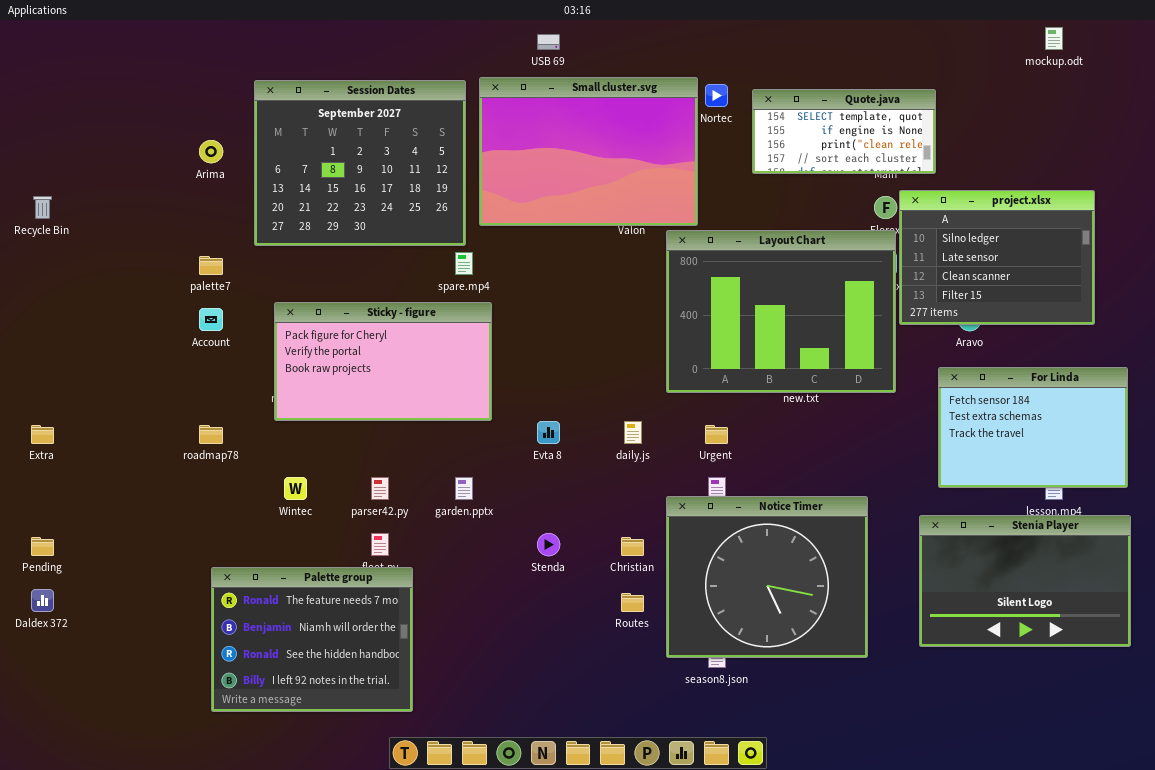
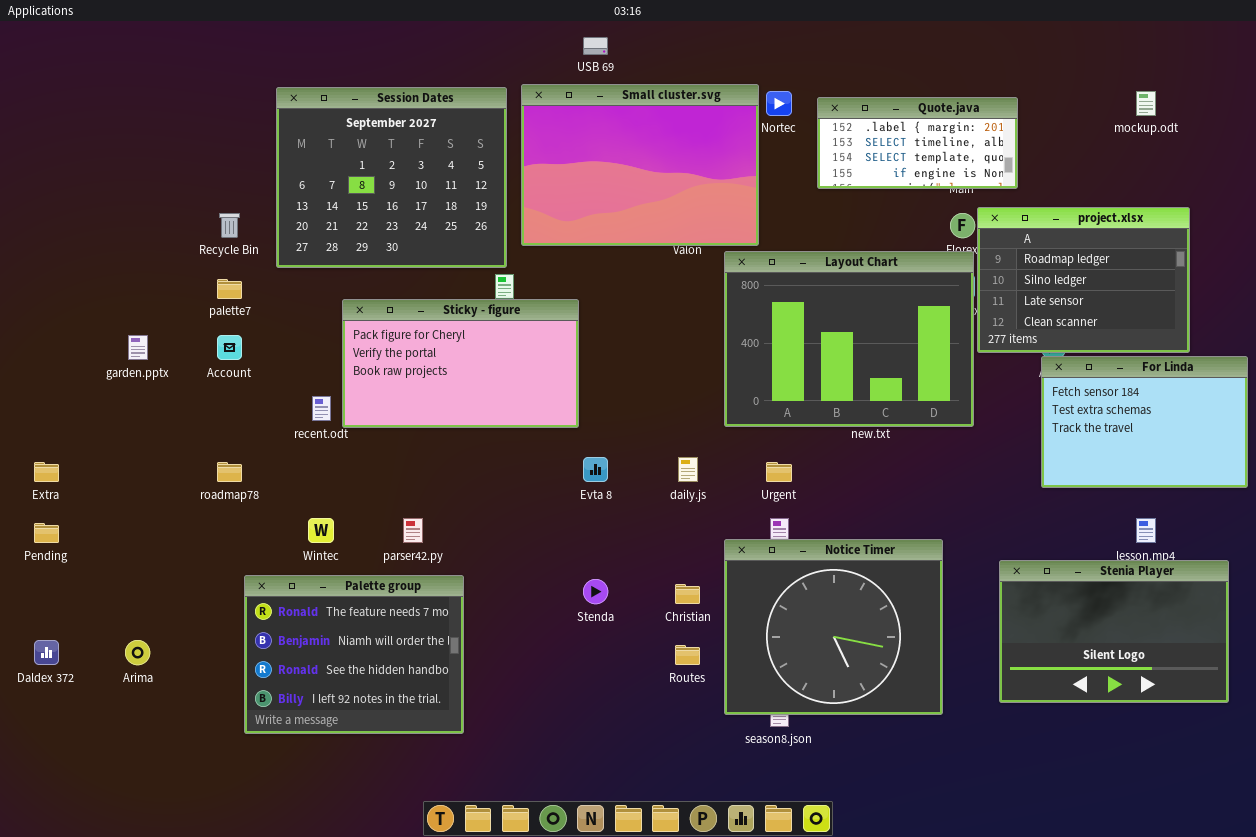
mockup.odt: [1045,27,1063,50] -> [1136,91,1156,116], moved
Quote.java: [752,89,936,174] -> [817,97,1018,189], scrolled up 2 rows
Arima: [199,140,223,163] -> [125,640,150,665], moved
project.xlsx: [899,190,1095,325] -> [977,207,1190,353], scrolled up 1 row
Recycle Bin: [33,196,52,219] -> [219,213,240,238], moved
Sticky - figure: [274,302,492,421] -> [342,299,579,428], moved
For Linda: [938,367,1128,488] -> [1041,356,1248,488], moved
garden.pptx: [455,477,473,500] -> [128,335,148,360], moved
Pending: [31,537,54,556] -> [34,523,59,543], moved
Palette group: [211,567,413,712] -> [244,575,464,734], moved

